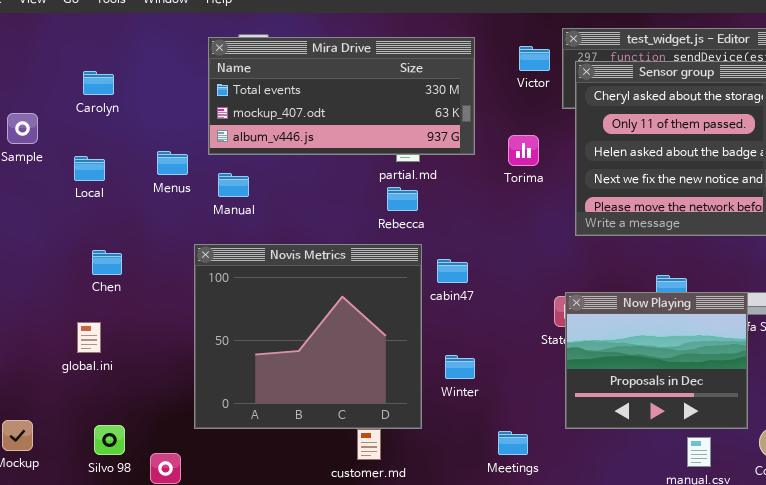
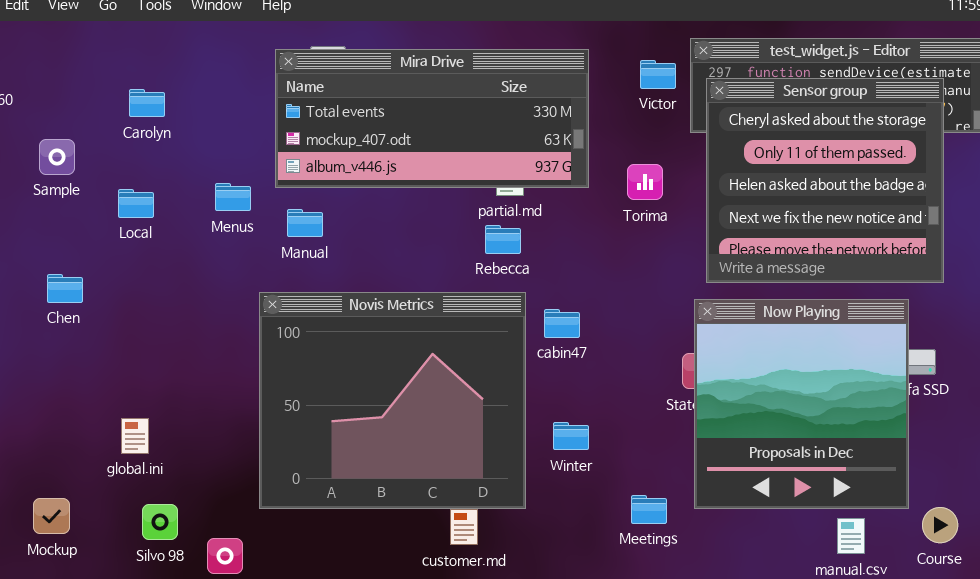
Chen: [92,250,122,275] -> [47,274,83,303], moved
Now Playing: [565,292,748,429] -> [694,299,909,509], resized
global.ini: [77,322,101,353] -> [121,418,149,454], moved
Meetings: [498,431,528,455] -> [631,495,667,524], moved

